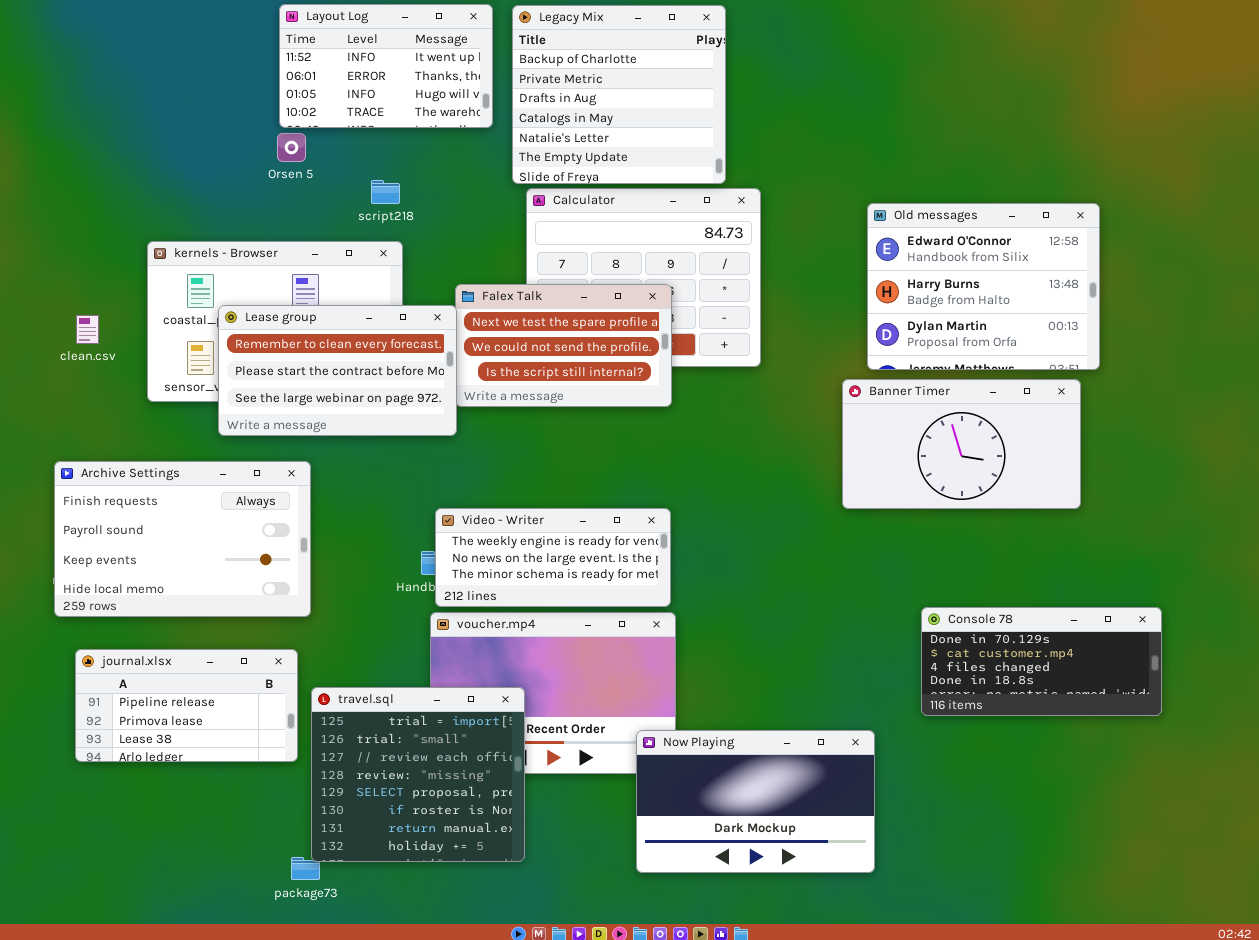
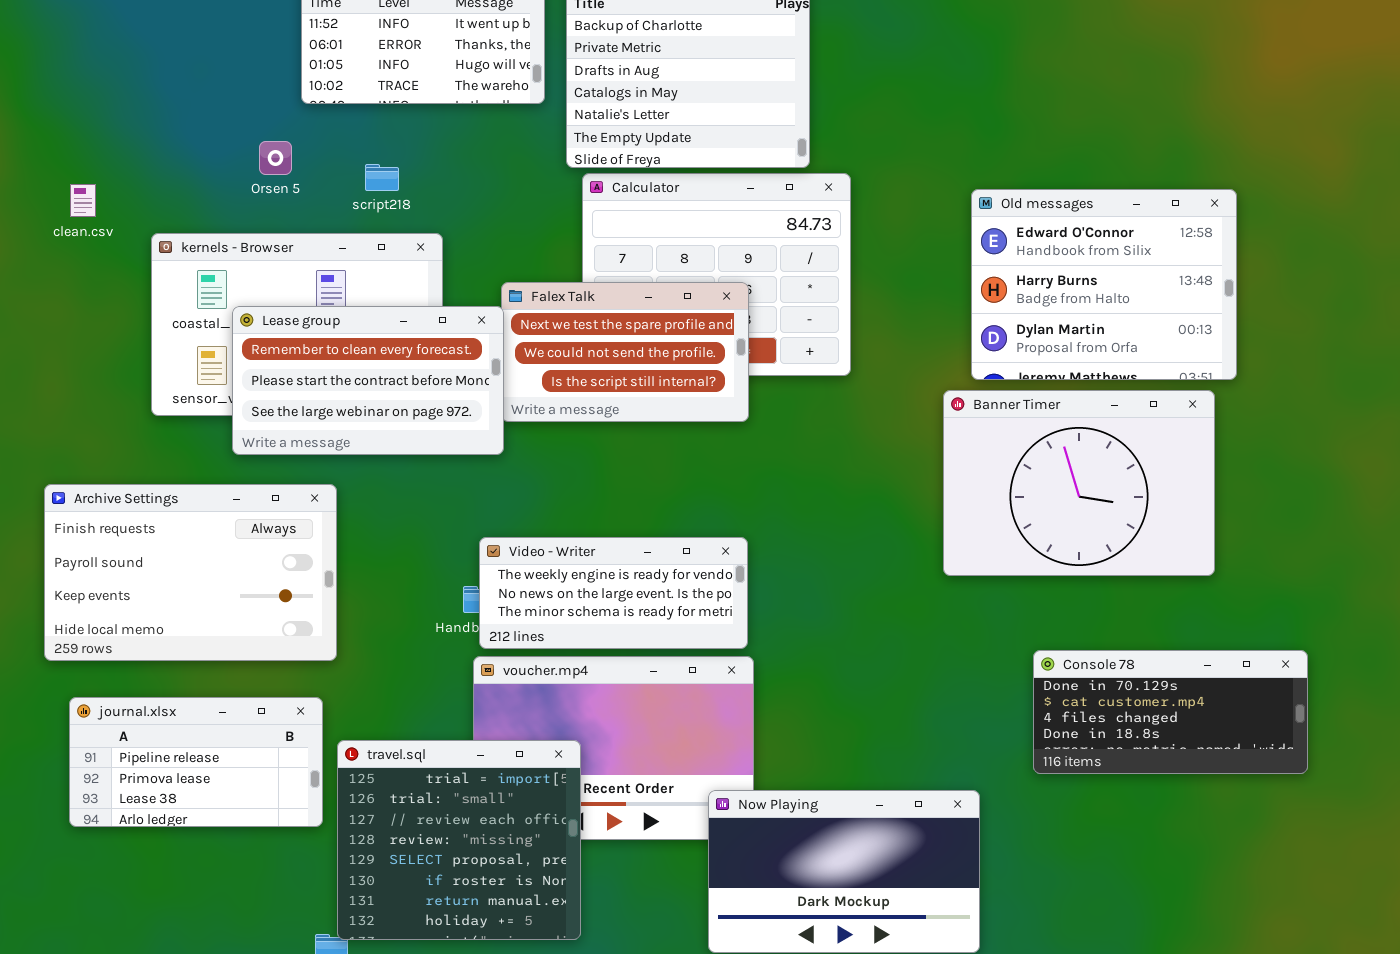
Orsen 5: [277,133,306,162] -> [259,141,292,175], moved
script218: [371,180,400,204] -> [365,164,399,191], moved
clean.csv: [76,315,99,344] -> [70,184,96,217], moved
Banner Timer: [842,379,1081,509] -> [943,390,1215,576], resized

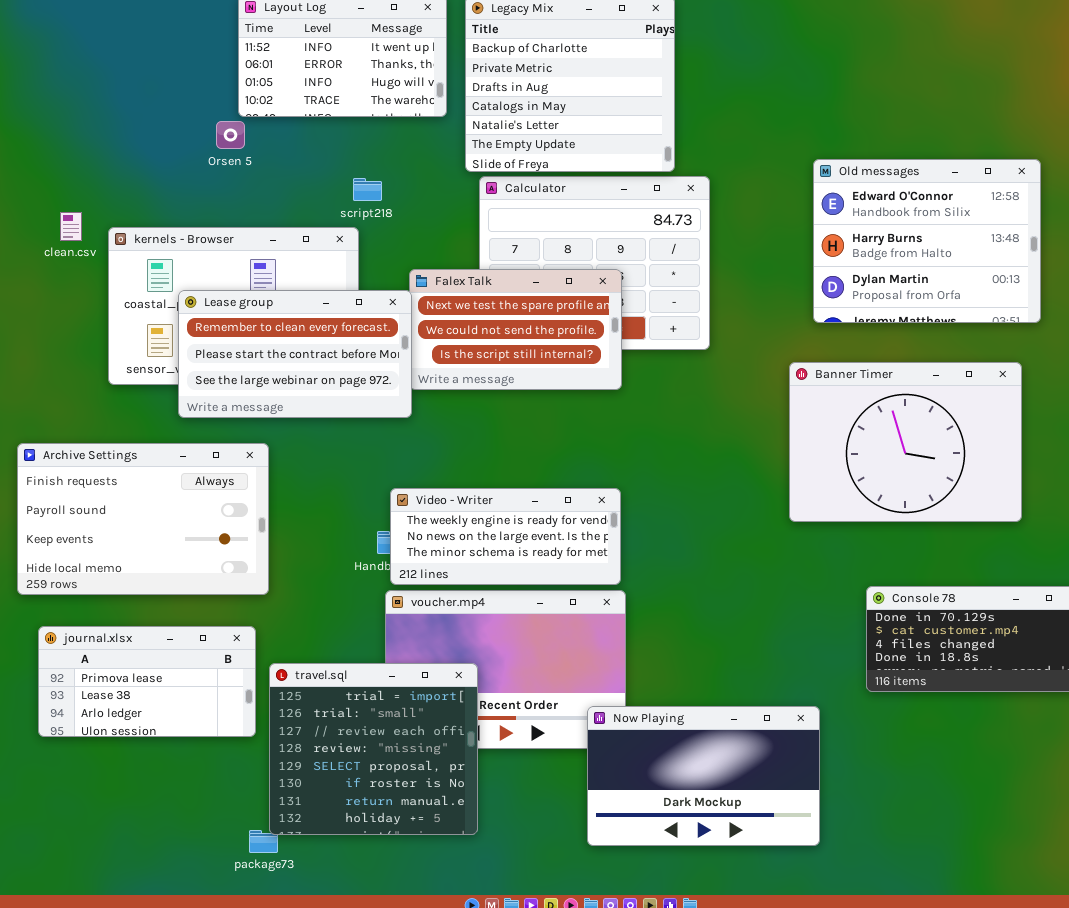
Orsen 5: [259,141,292,175] -> [216,121,245,149], moved
script218: [365,164,399,191] -> [353,178,382,201], moved
clean.csv: [70,184,96,217] -> [60,212,82,241], moved
Old messages: [971,189,1237,380] -> [813,159,1041,323], moved
journal.xlsx: [69,697,323,827] -> [38,626,256,737], scrolled down 1 row

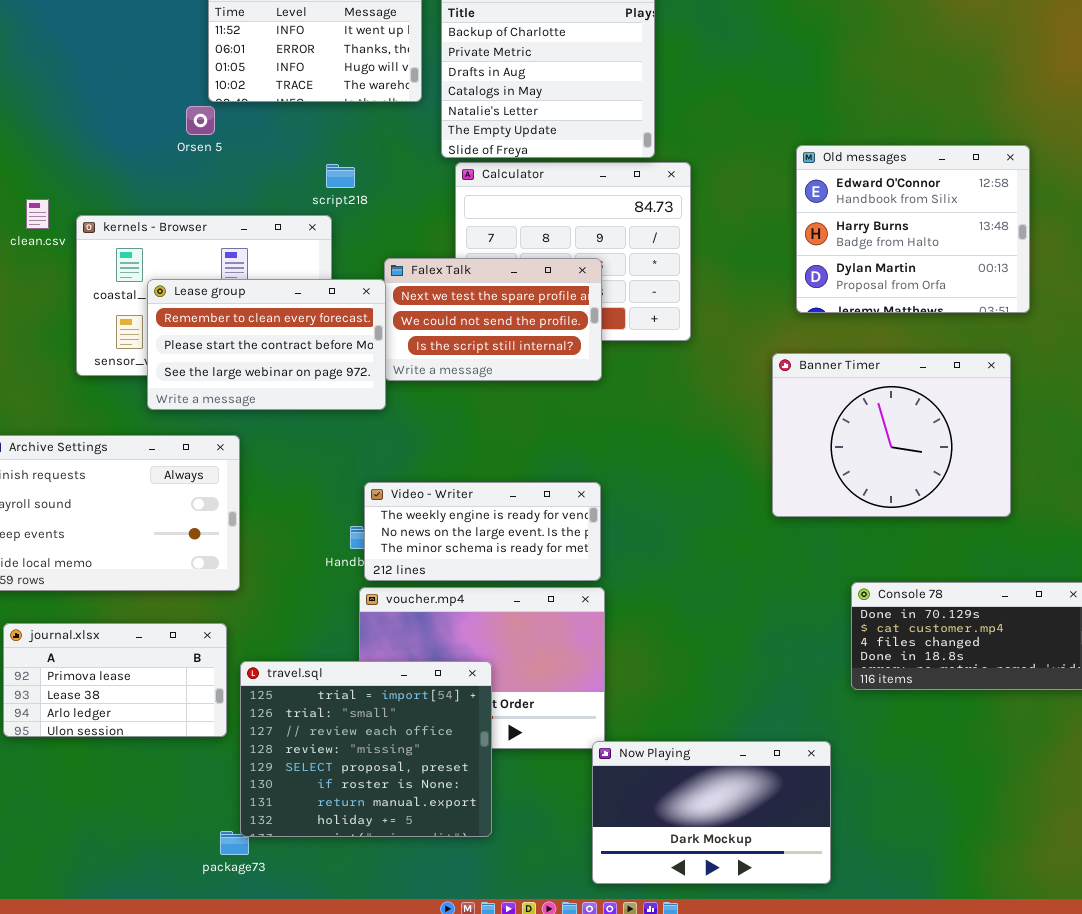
travel.sql: [269,663,478,835] -> [240,661,492,837], resized
Now Playing: [587,706,820,846] -> [592,741,831,884], moved

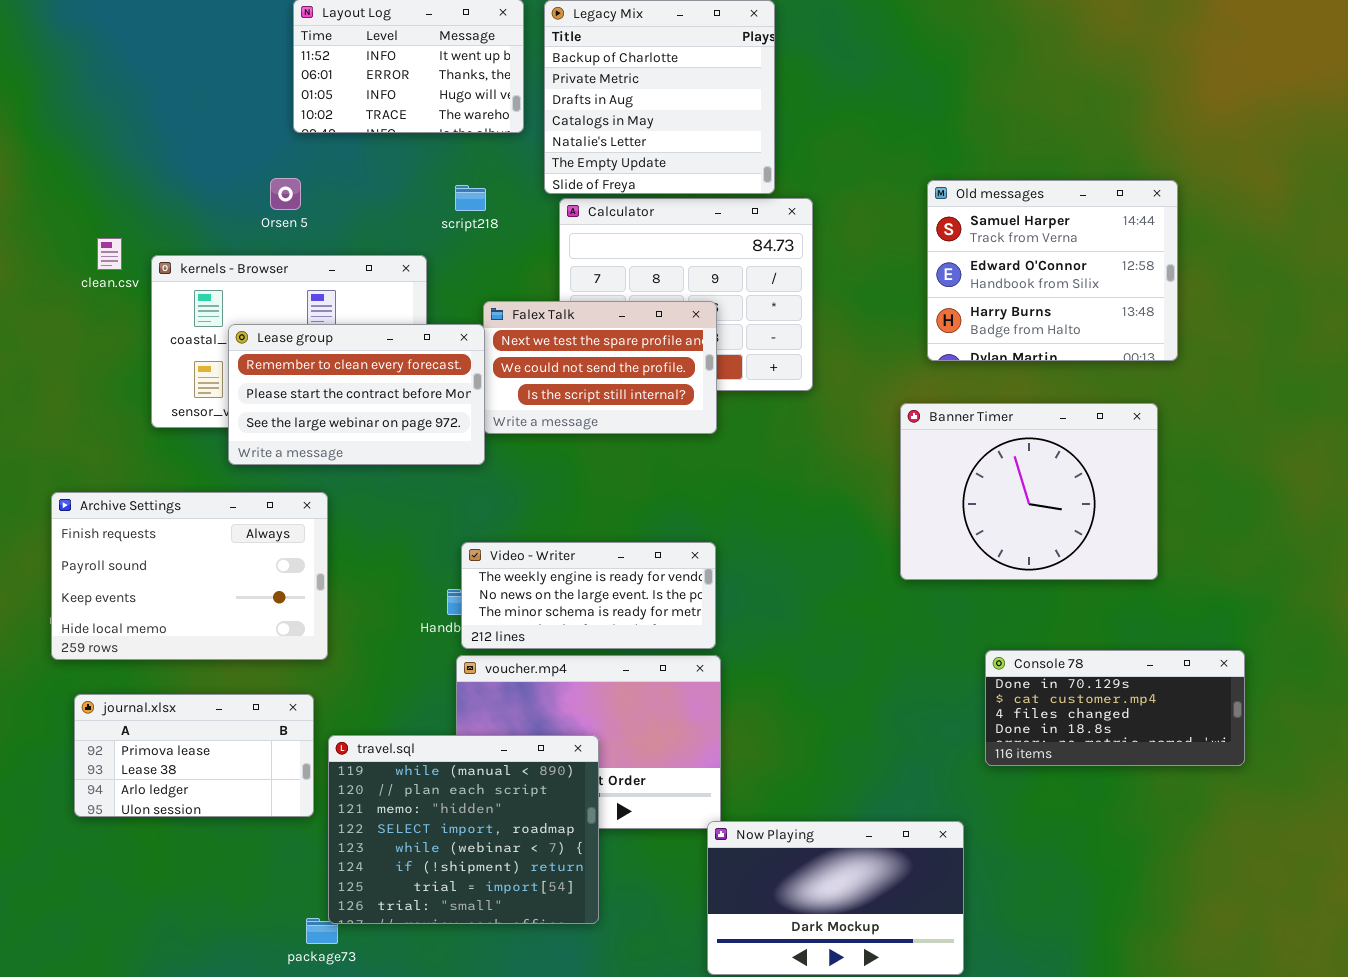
Orsen 5: [186,106,215,135] -> [270,178,301,210], moved
Old messages: [796,145,1030,313] -> [927,180,1178,361], scrolled up 1 row
script218: [326,164,355,188] -> [455,185,486,211], moved
travel.sql: [240,661,492,837] -> [328,735,599,924], scrolled up 6 rows

